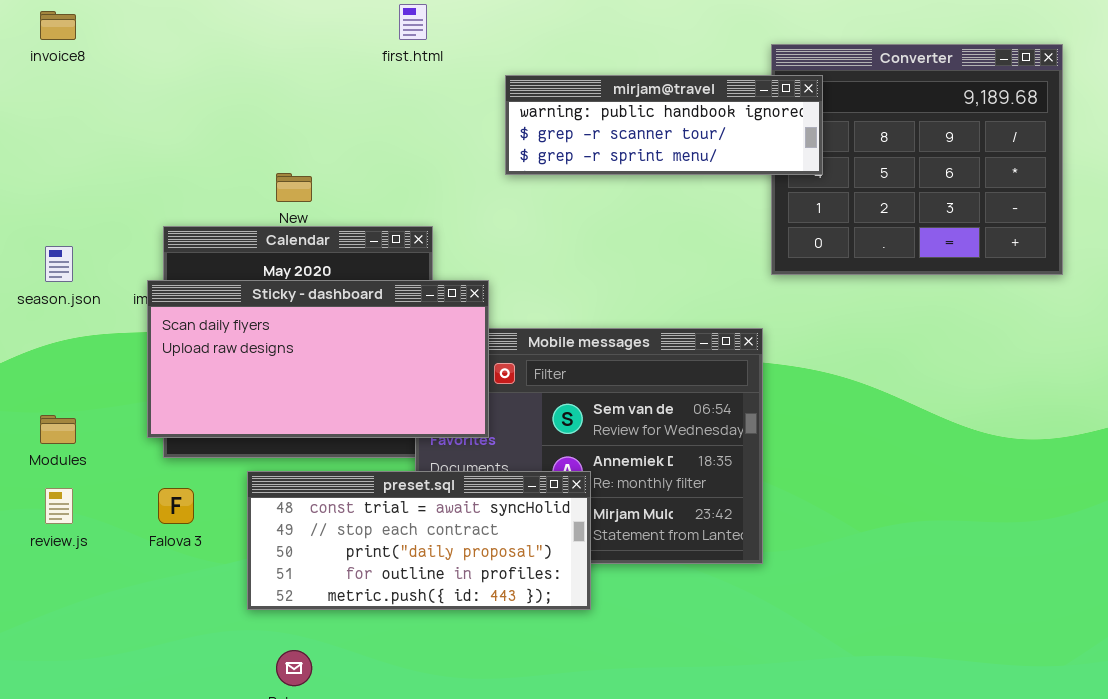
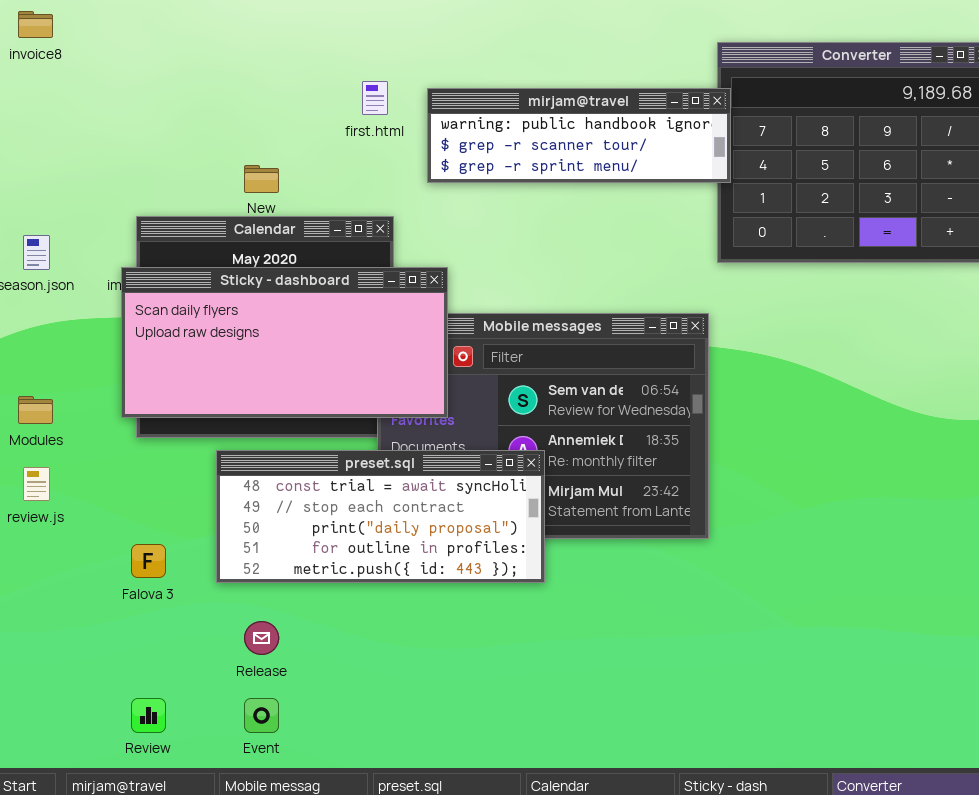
first.html: [399,4,427,40] -> [362,81,388,115], moved
mirjam@travel: [505,75,823,175] -> [427,88,731,183], moved
Falova 3: [158,488,194,524] -> [131,544,166,578], moved

